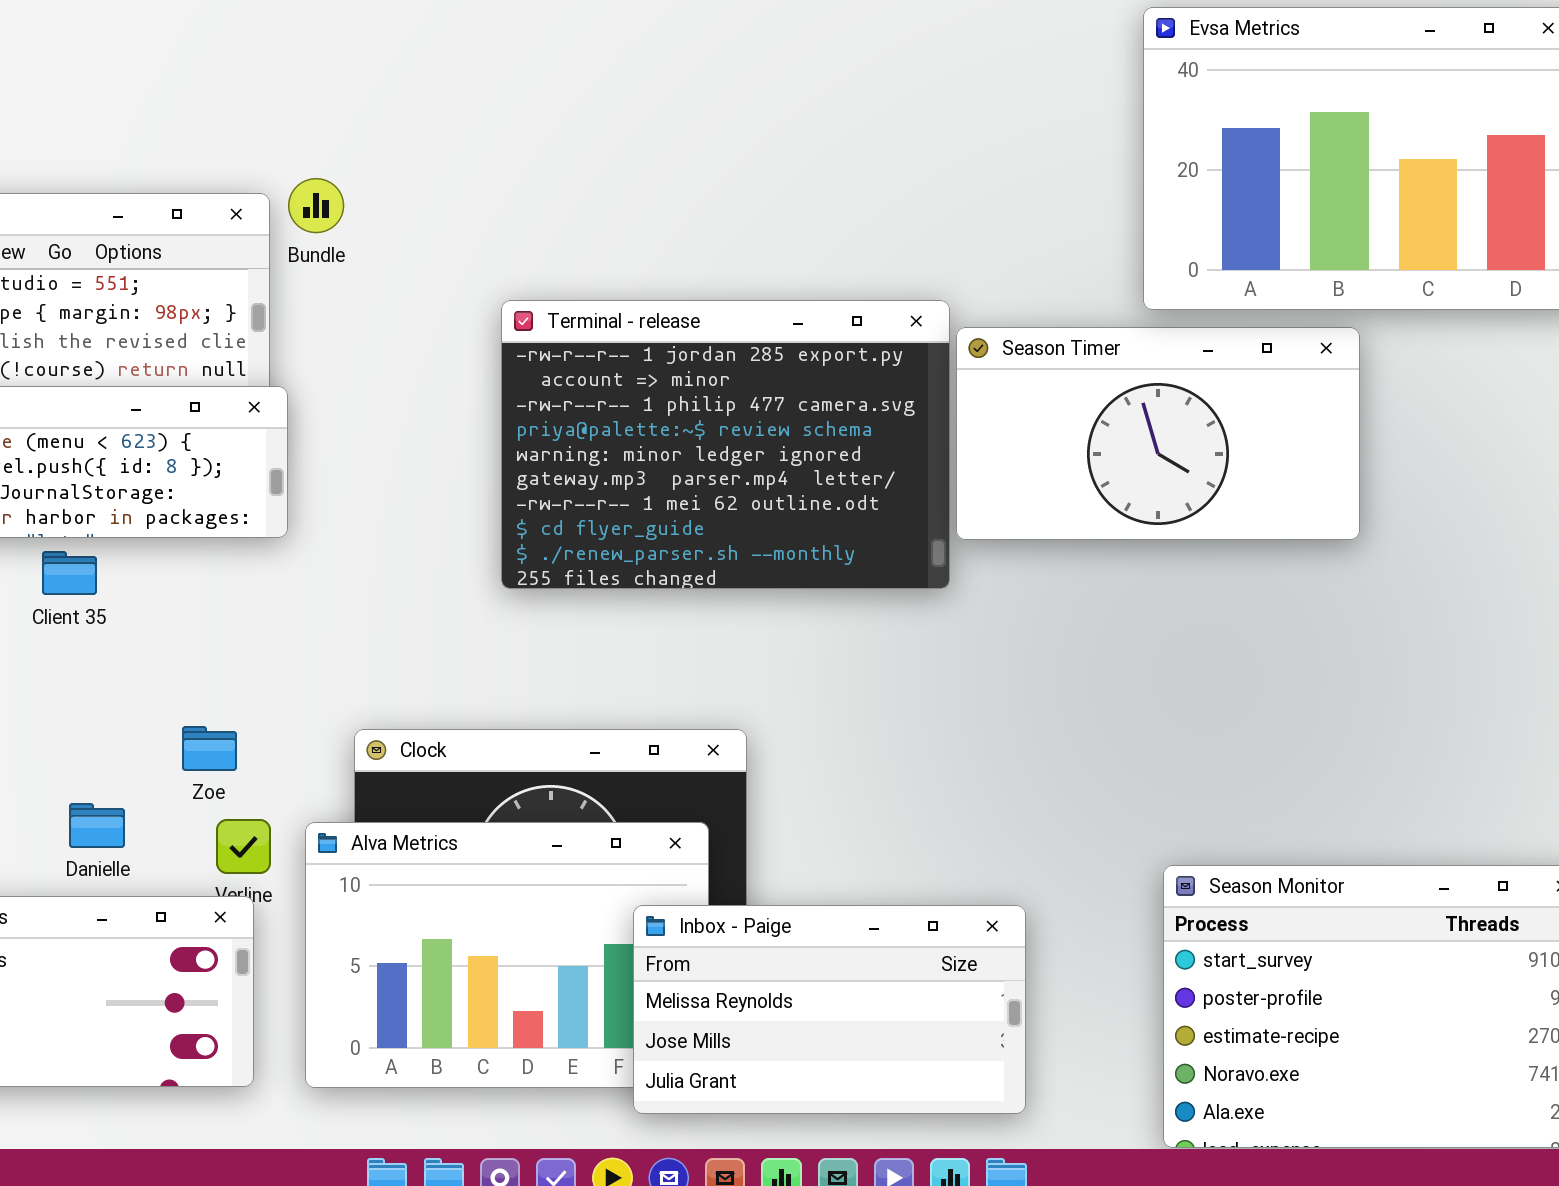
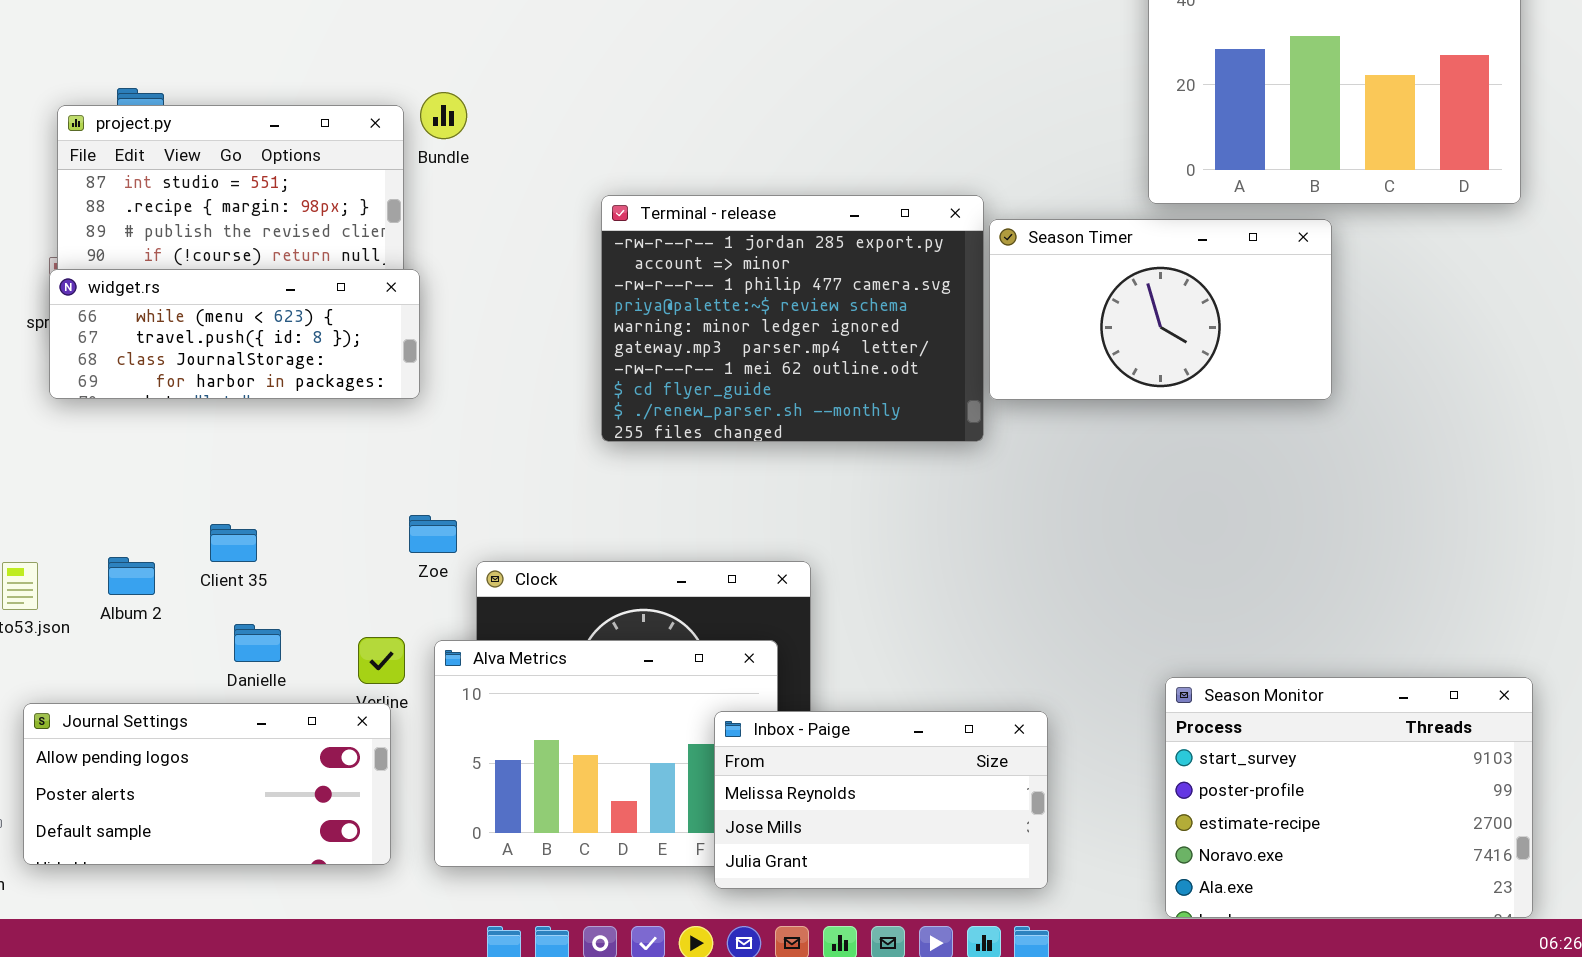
Client 35: [42,551,97,595] -> [210,524,257,562], moved
Zoe: [182,726,237,771] -> [409,515,457,553], moved

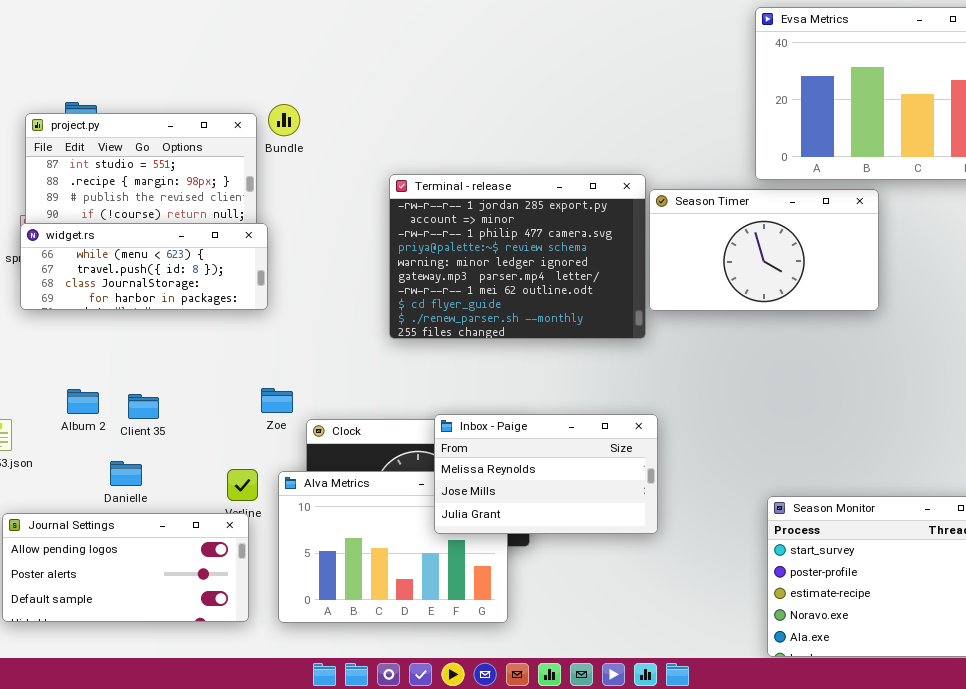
Album 2: [108,557,155,595] -> [67,389,99,414], moved
Danielle: [234,624,281,662] -> [110,461,142,486], moved
Inbox - Paige: [714,711,1048,889] -> [434,414,658,534], moved

